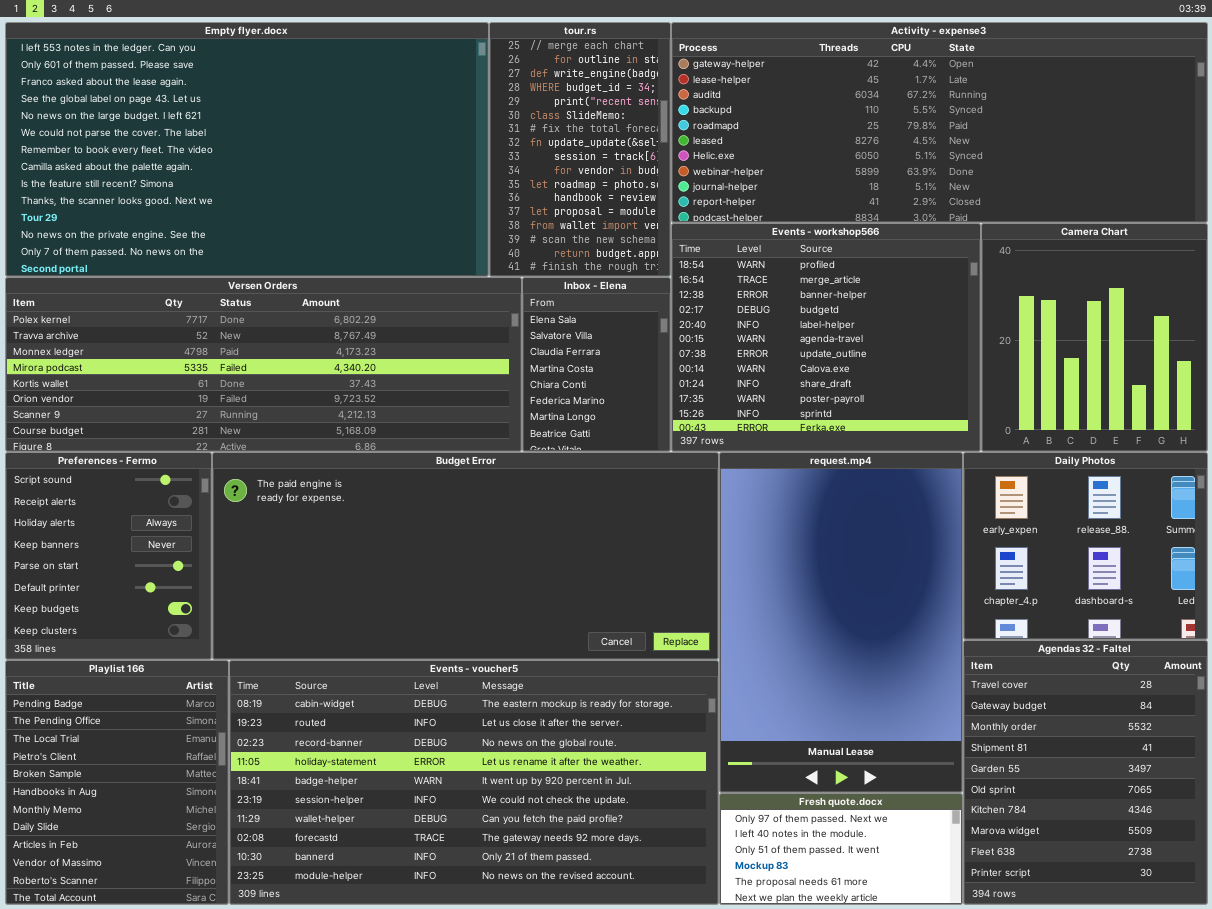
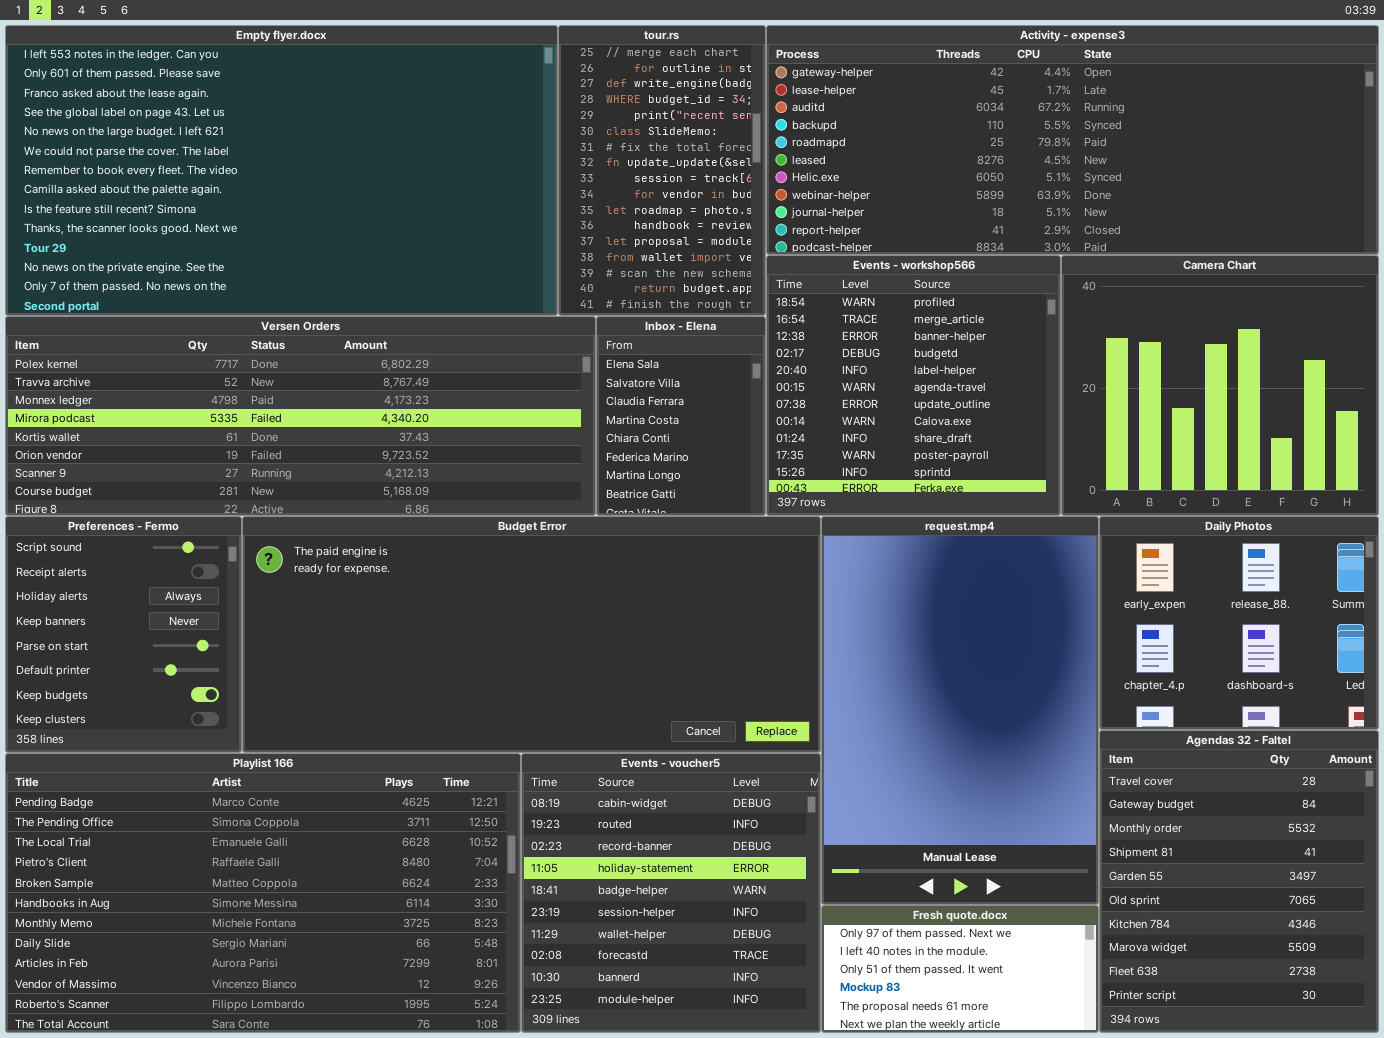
Events - workshop566: [671,223,981,452] -> [766,255,1061,516], resized
Camera Chart: [981,223,1208,452] -> [1061,255,1379,516], resized
Playlist 166: [5,660,229,905] -> [5,753,521,1033], resized
Events - voucher5: [229,660,719,905] -> [521,753,821,1033], resized

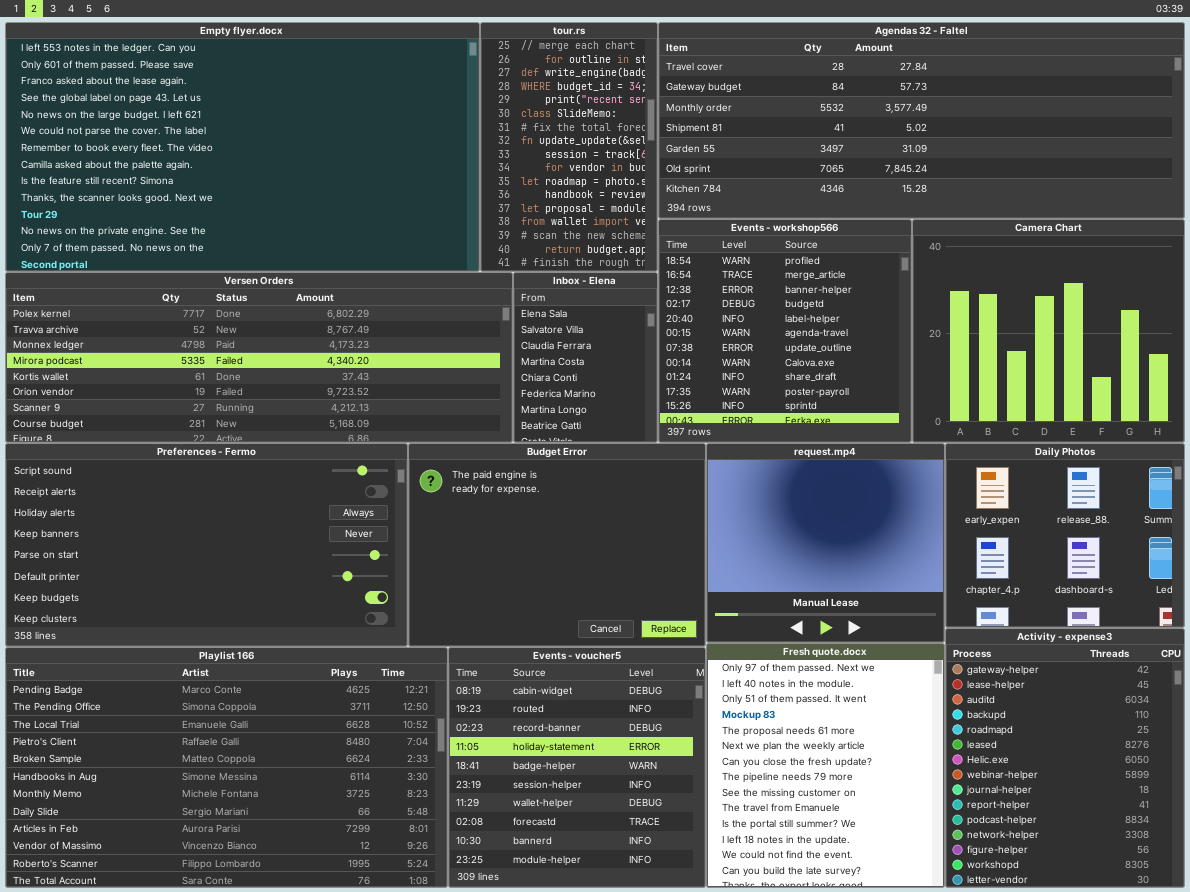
Activity - expense3: [766,25,1379,255] -> [945,628,1185,888], moved, resized
Preferences - Fermo: [5,516,242,753] -> [5,443,408,647], resized
Budget Error: [242,516,821,753] -> [408,443,706,647], resized
request.mp4: [821,516,1099,905] -> [706,443,945,643], resized
Agendas 32 - Faltel: [1099,730,1379,1033] -> [658,22,1185,219], moved, resized
Fresh quote.docx: [821,905,1099,1033] -> [706,643,945,888], resized

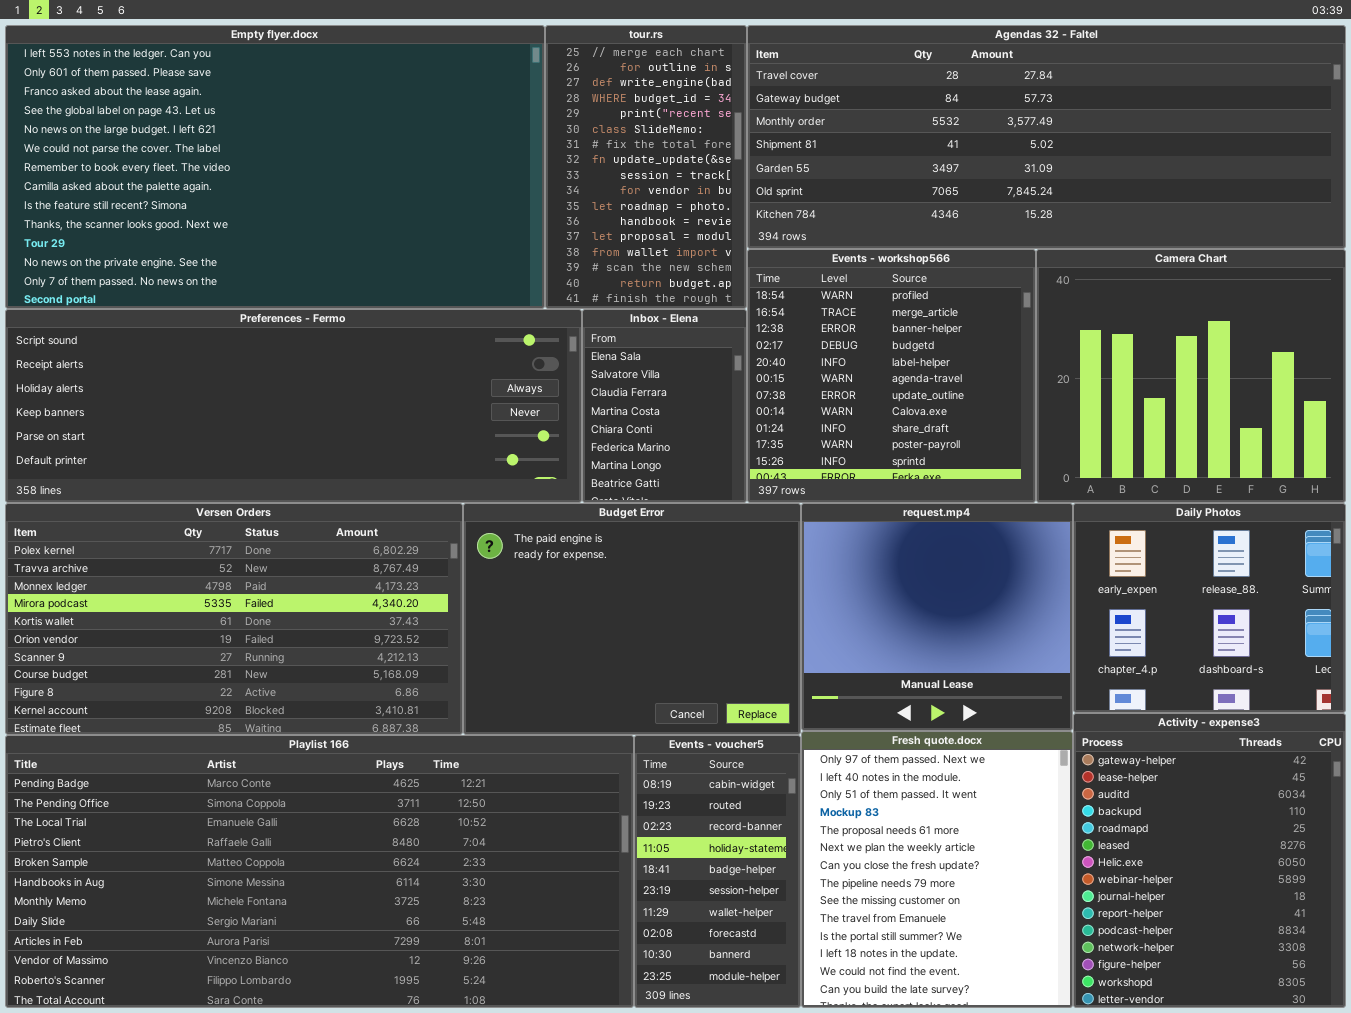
Versen Orders: [5,272,513,443] -> [5,503,463,735], moved, resized
Preferences - Fermo: [5,443,408,647] -> [5,309,582,503], moved, resized
Playlist 166: [5,647,448,888] -> [5,735,634,1008], resized
Events - voucher5: [448,647,706,888] -> [634,735,801,1008], resized

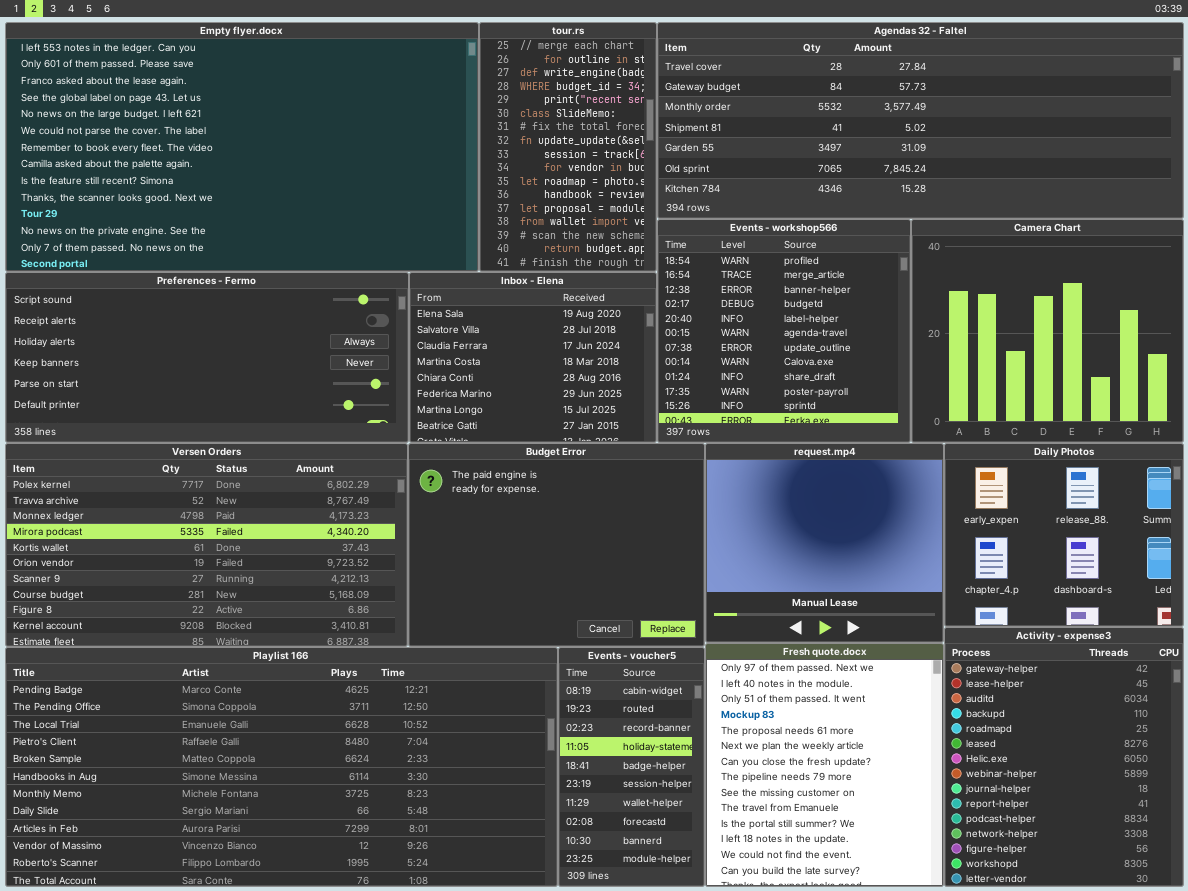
Preferences - Fermo: [5,309,582,503] -> [5,272,409,443], resized
Inbox - Elena: [582,309,747,503] -> [409,272,657,443], resized

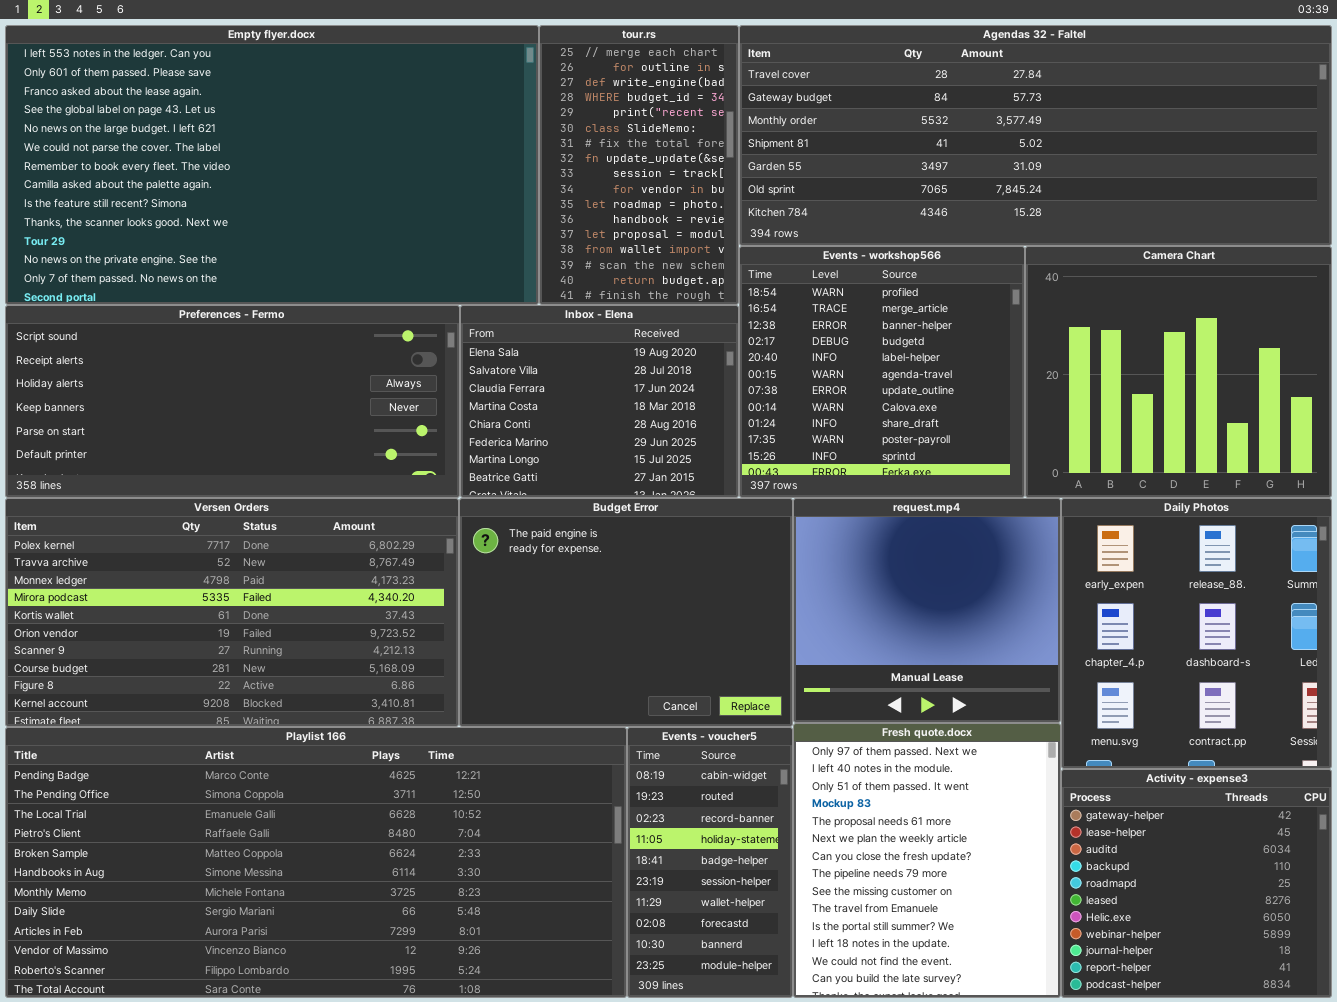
Daily Photos: [944,443,1184,627] -> [1061,498,1332,769], resized
Activity - expense3: [944,627,1184,887] -> [1061,769,1332,998], resized

